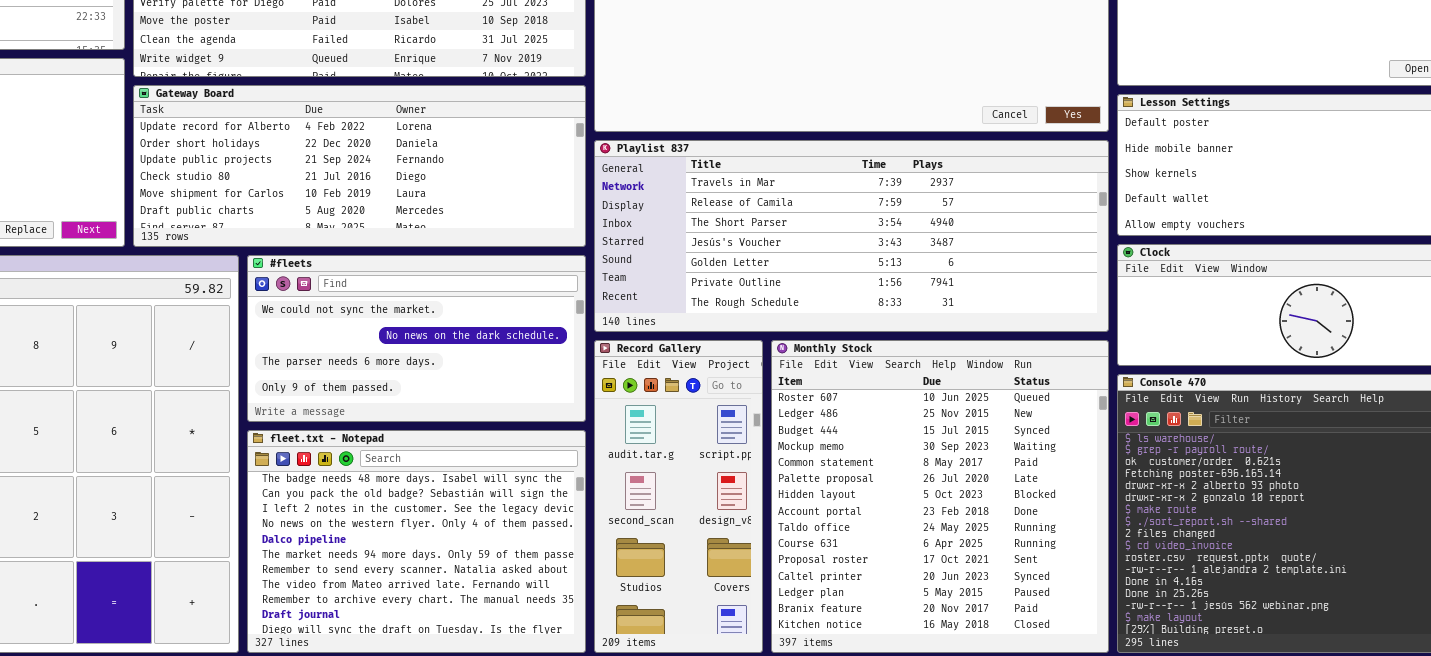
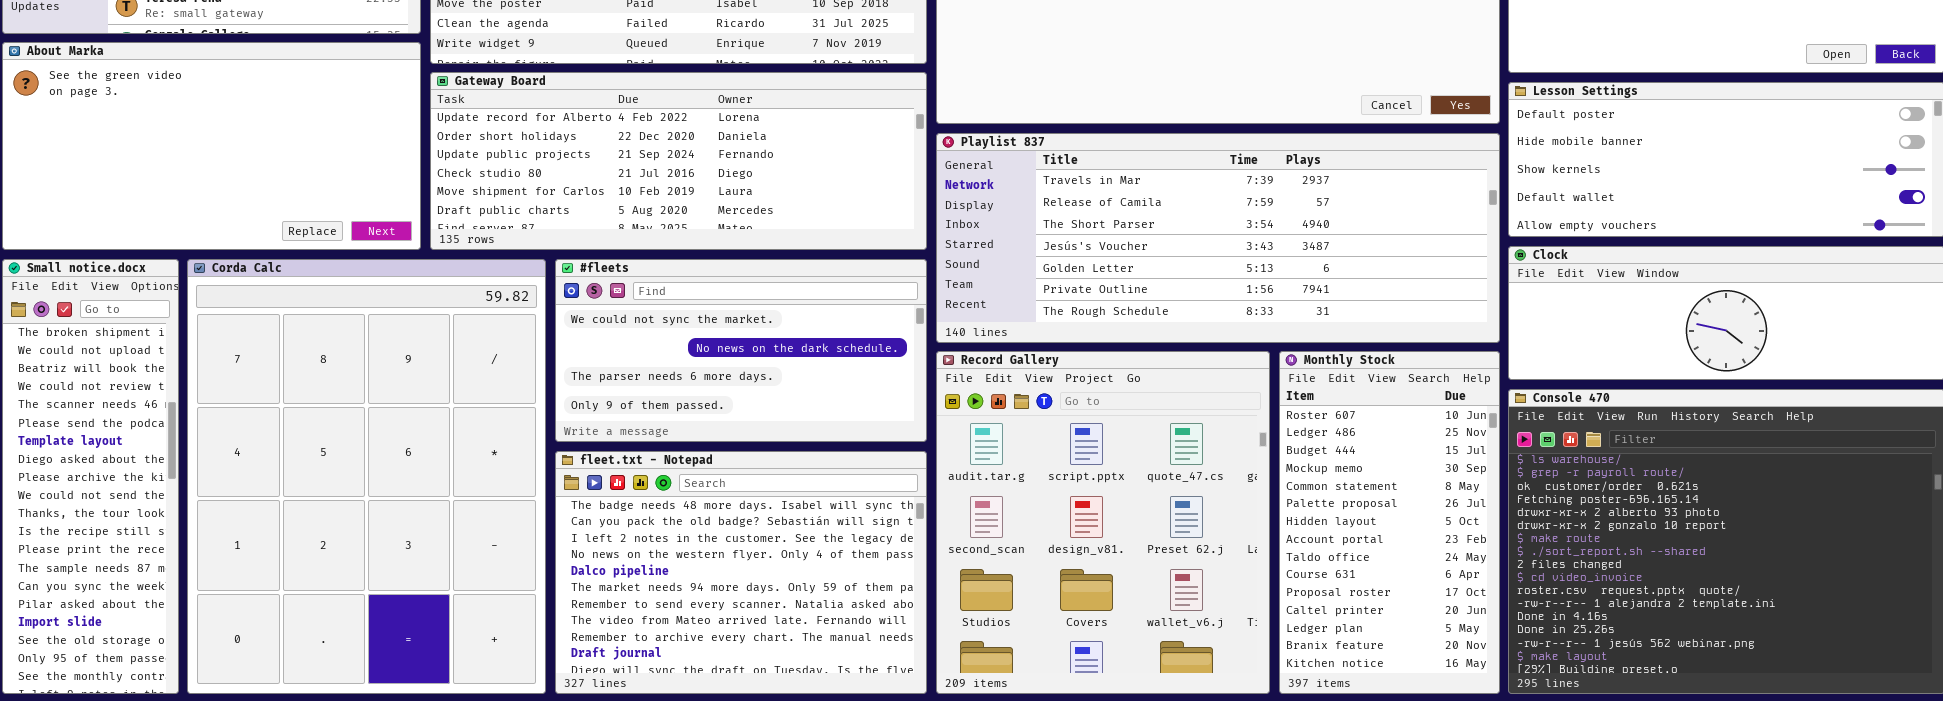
Record Gallery: [594,340,763,653] -> [936,351,1270,694], resized
Monthly Stock: [771,340,1109,653] -> [1279,351,1500,694], resized

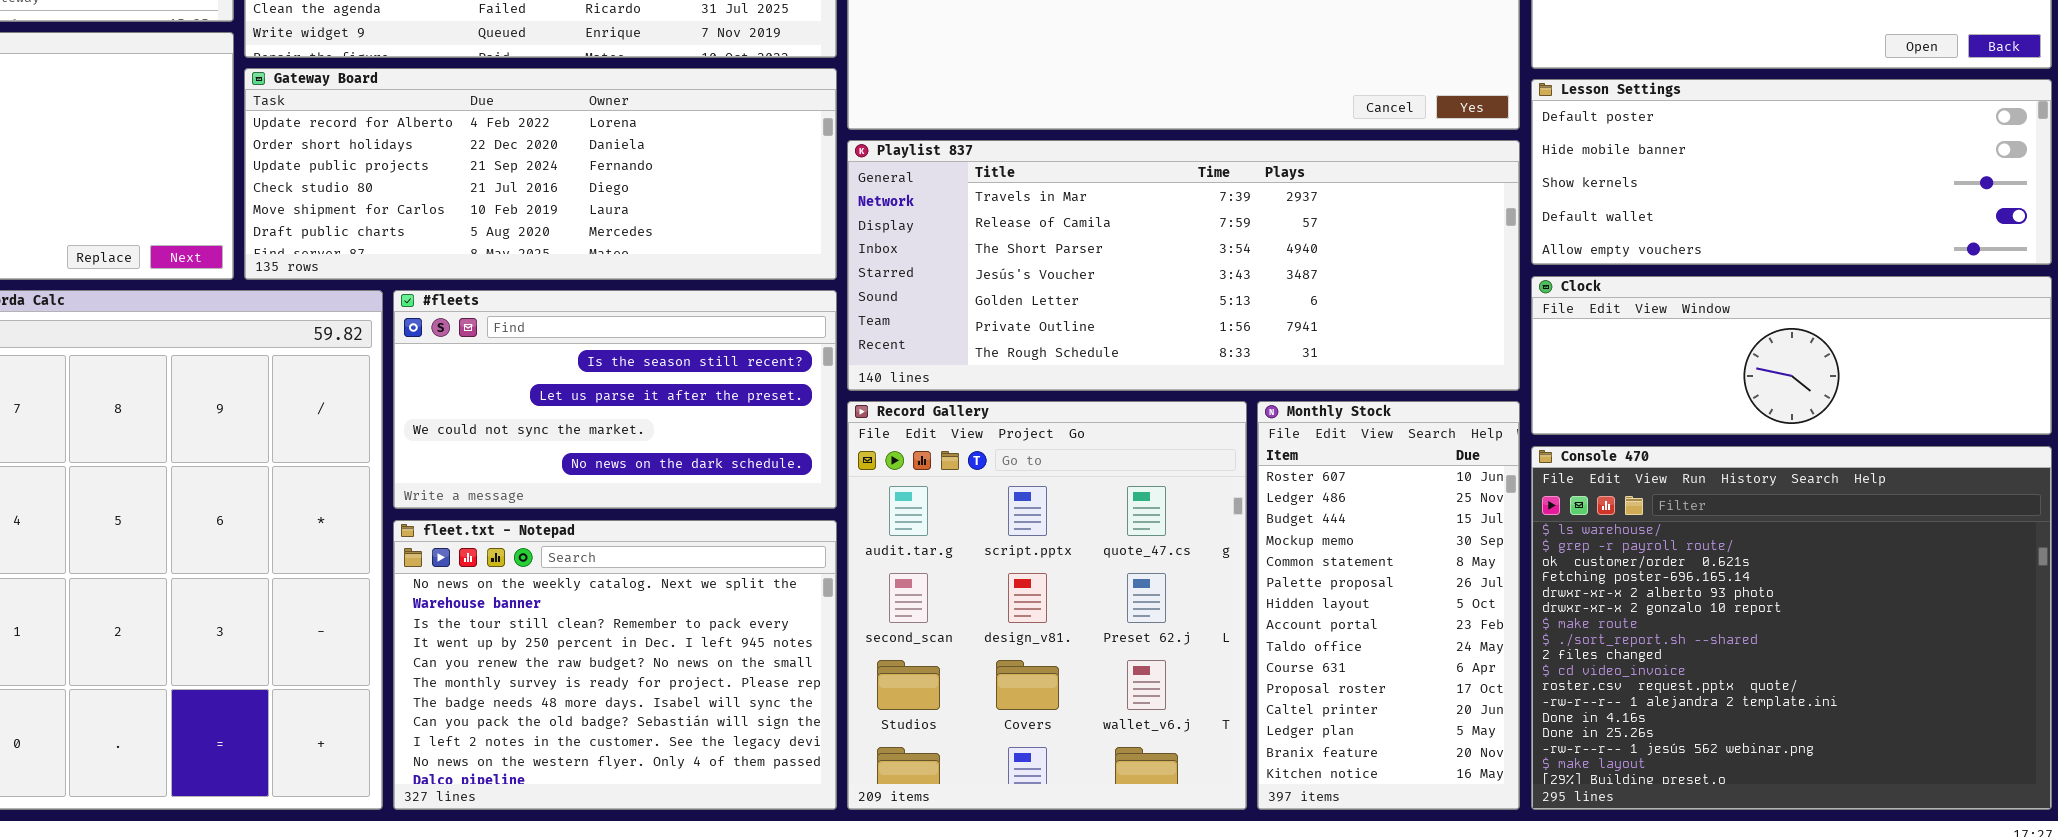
#fleets: [555,259,927,442] -> [393,290,837,509], scrolled up 2 rows
fleet.txt - Notepad: [555,451,927,694] -> [393,520,837,810], scrolled up 6 rows

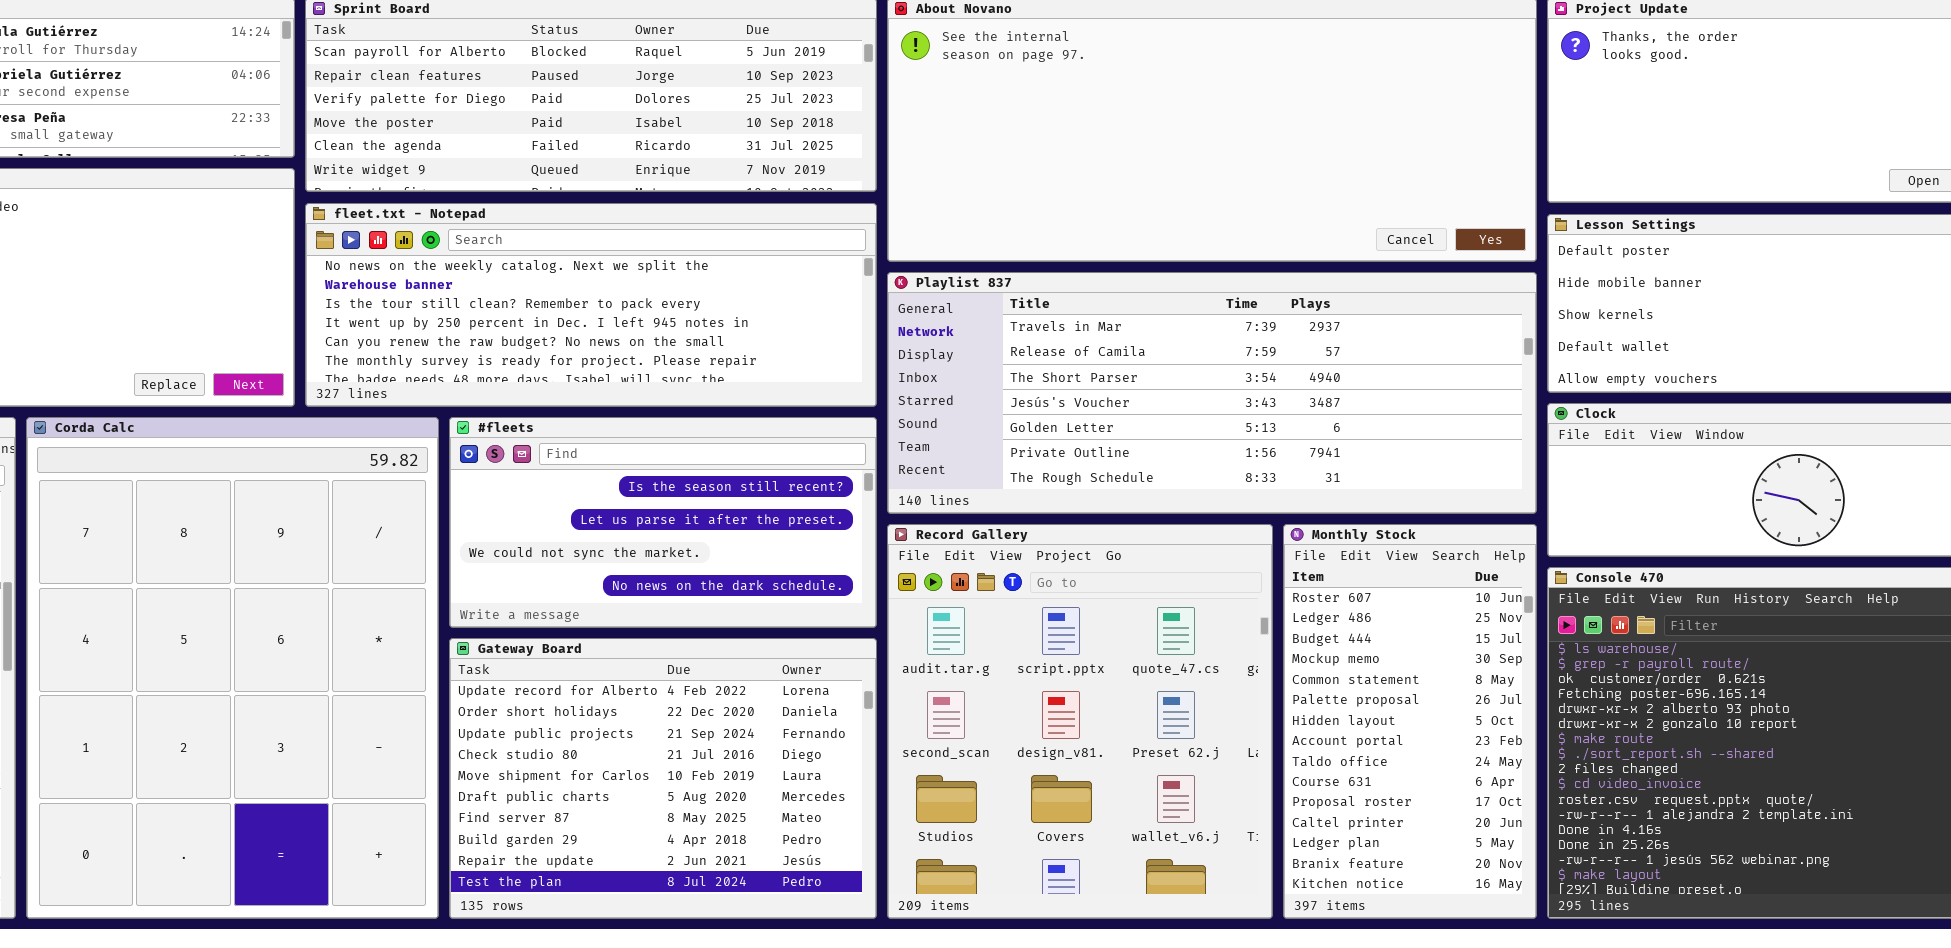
Gateway Board: [244,68,837,280] -> [449,638,877,919], moved, resized
fleet.txt - Notepad: [393,520,837,810] -> [305,203,877,407], moved, resized

